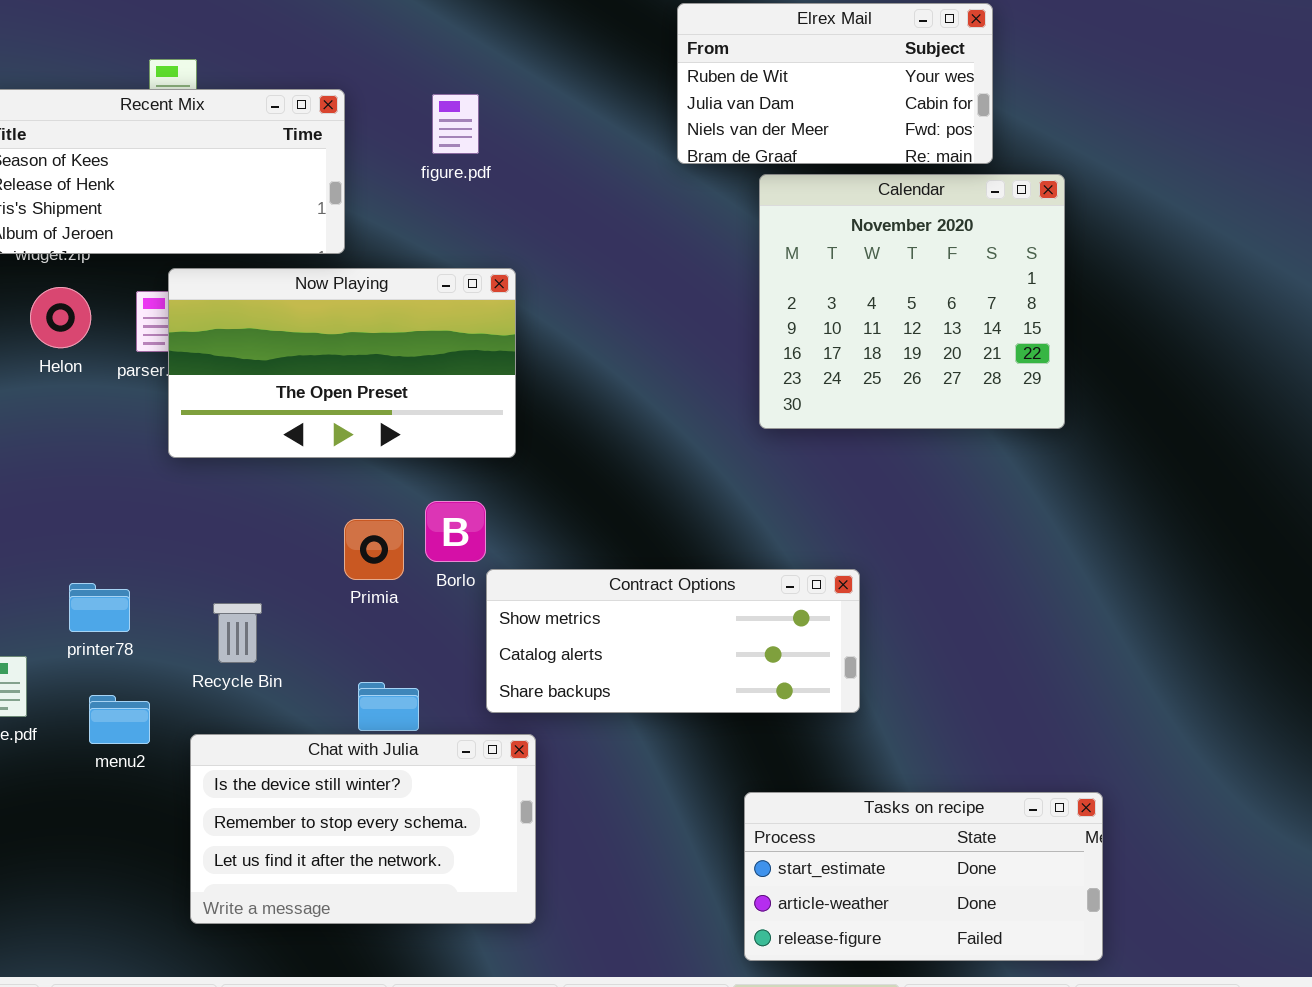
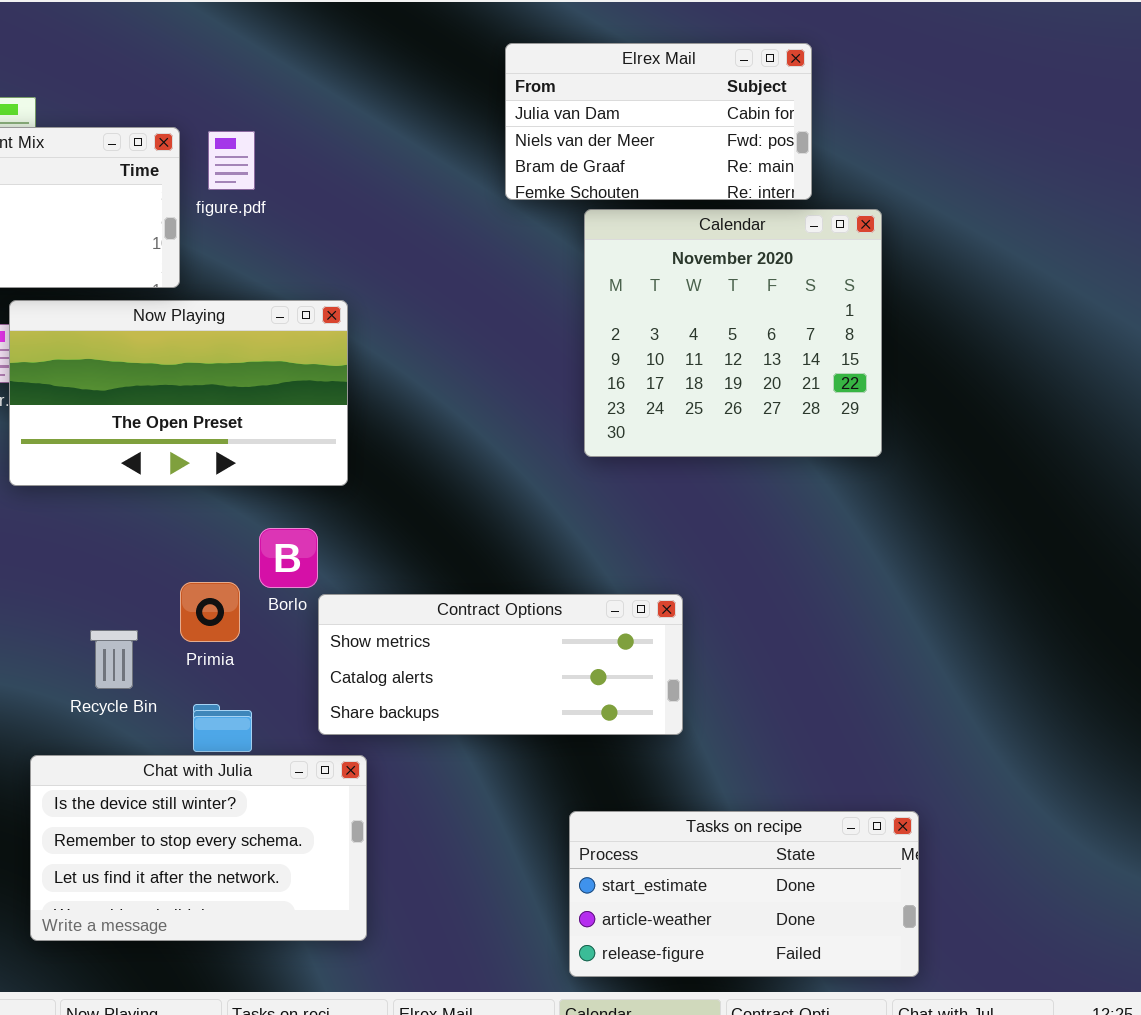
Elrex Mail: [677,3,993,164] -> [505,43,812,200], scrolled down 1 row
figure.pdf: [432,94,479,154] -> [208,131,255,190], moved
Primia: [344,519,404,580] -> [180,582,240,642], moved
Recycle Bin: [213,603,262,663] -> [90,630,138,689], moved

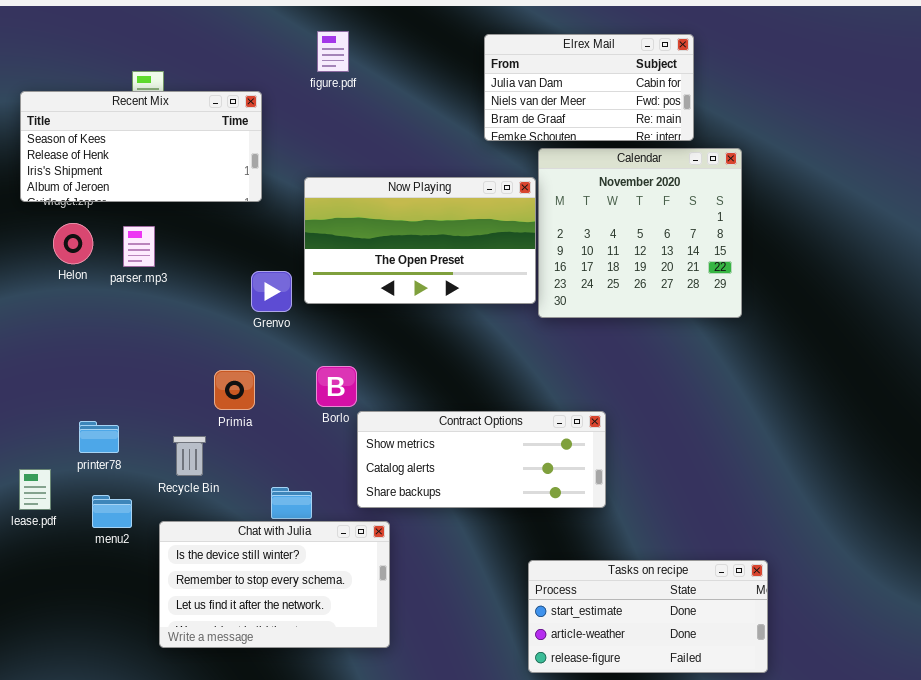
figure.pdf: [208,131,255,190] -> [317,31,349,72], moved
Now Playing: [9,300,348,486] -> [304,177,536,304], moved
Primia: [180,582,240,642] -> [214,370,255,410], moved
Recycle Bin: [90,630,138,689] -> [173,436,206,476], moved

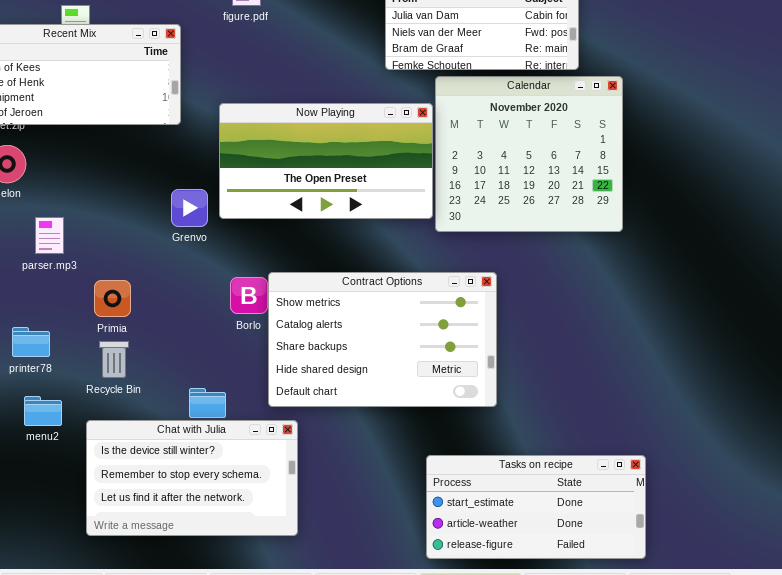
parser.mp3: [123,226,155,267] -> [35,217,64,254], moved
Primia: [214,370,255,410] -> [94,280,131,317], moved
Contract Options: [357,411,606,508] -> [268,272,497,407], resized

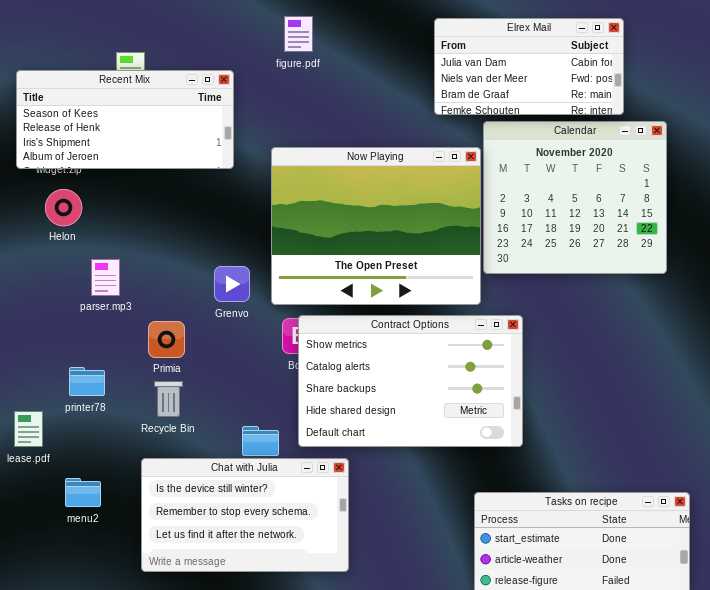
Now Playing: [219,103,433,219] -> [271,147,481,305], resized
Grenvo: [171,189,208,227] -> [214,266,250,302], moved
Contract Options: [268,272,497,407] -> [298,315,523,447], moved
menu2: [24,396,62,426] -> [65,478,101,507], moved

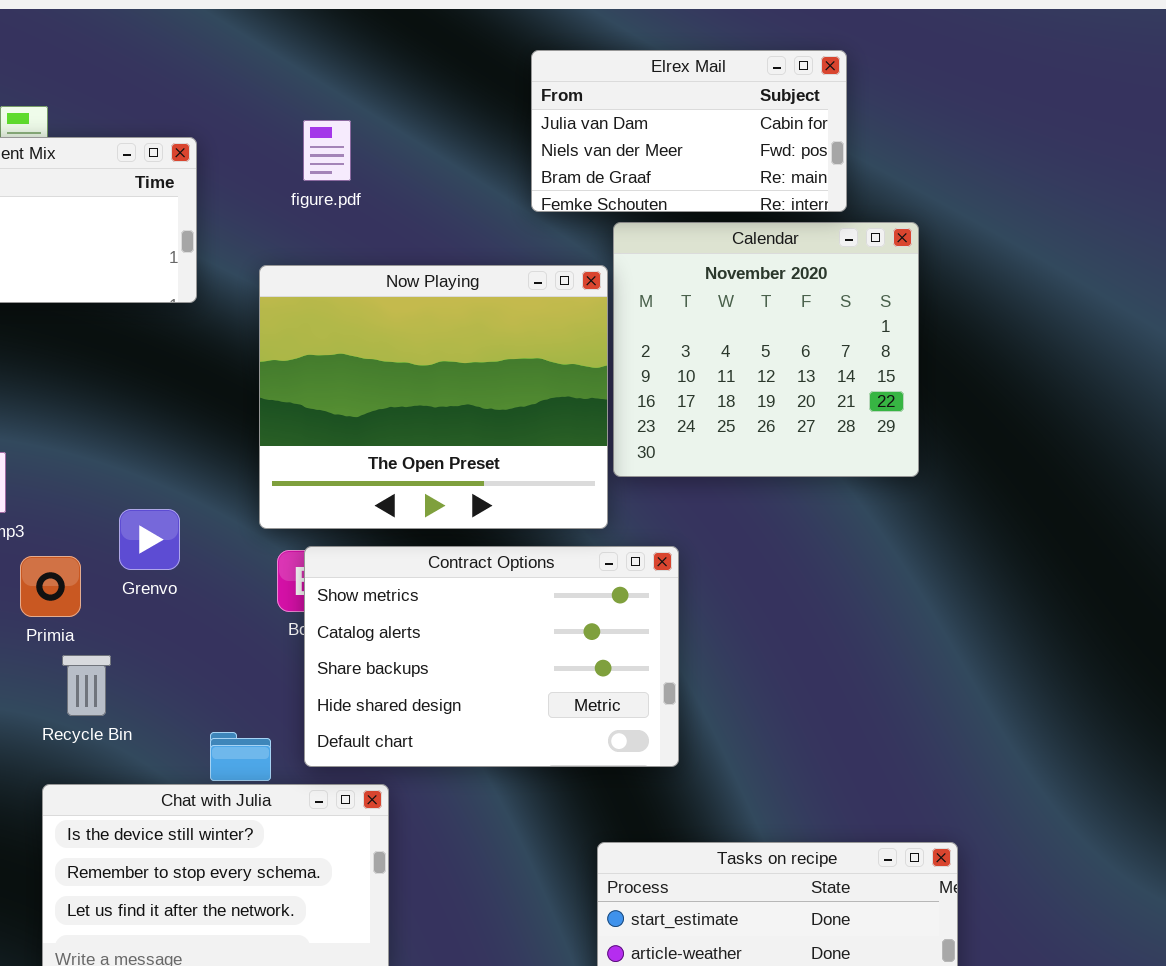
figure.pdf: [284,16,313,52] -> [303,120,351,181], moved
Grenvo: [214,266,250,302] -> [119,509,180,570], moved
Primia: [148,321,185,358] -> [20,556,81,617], moved

